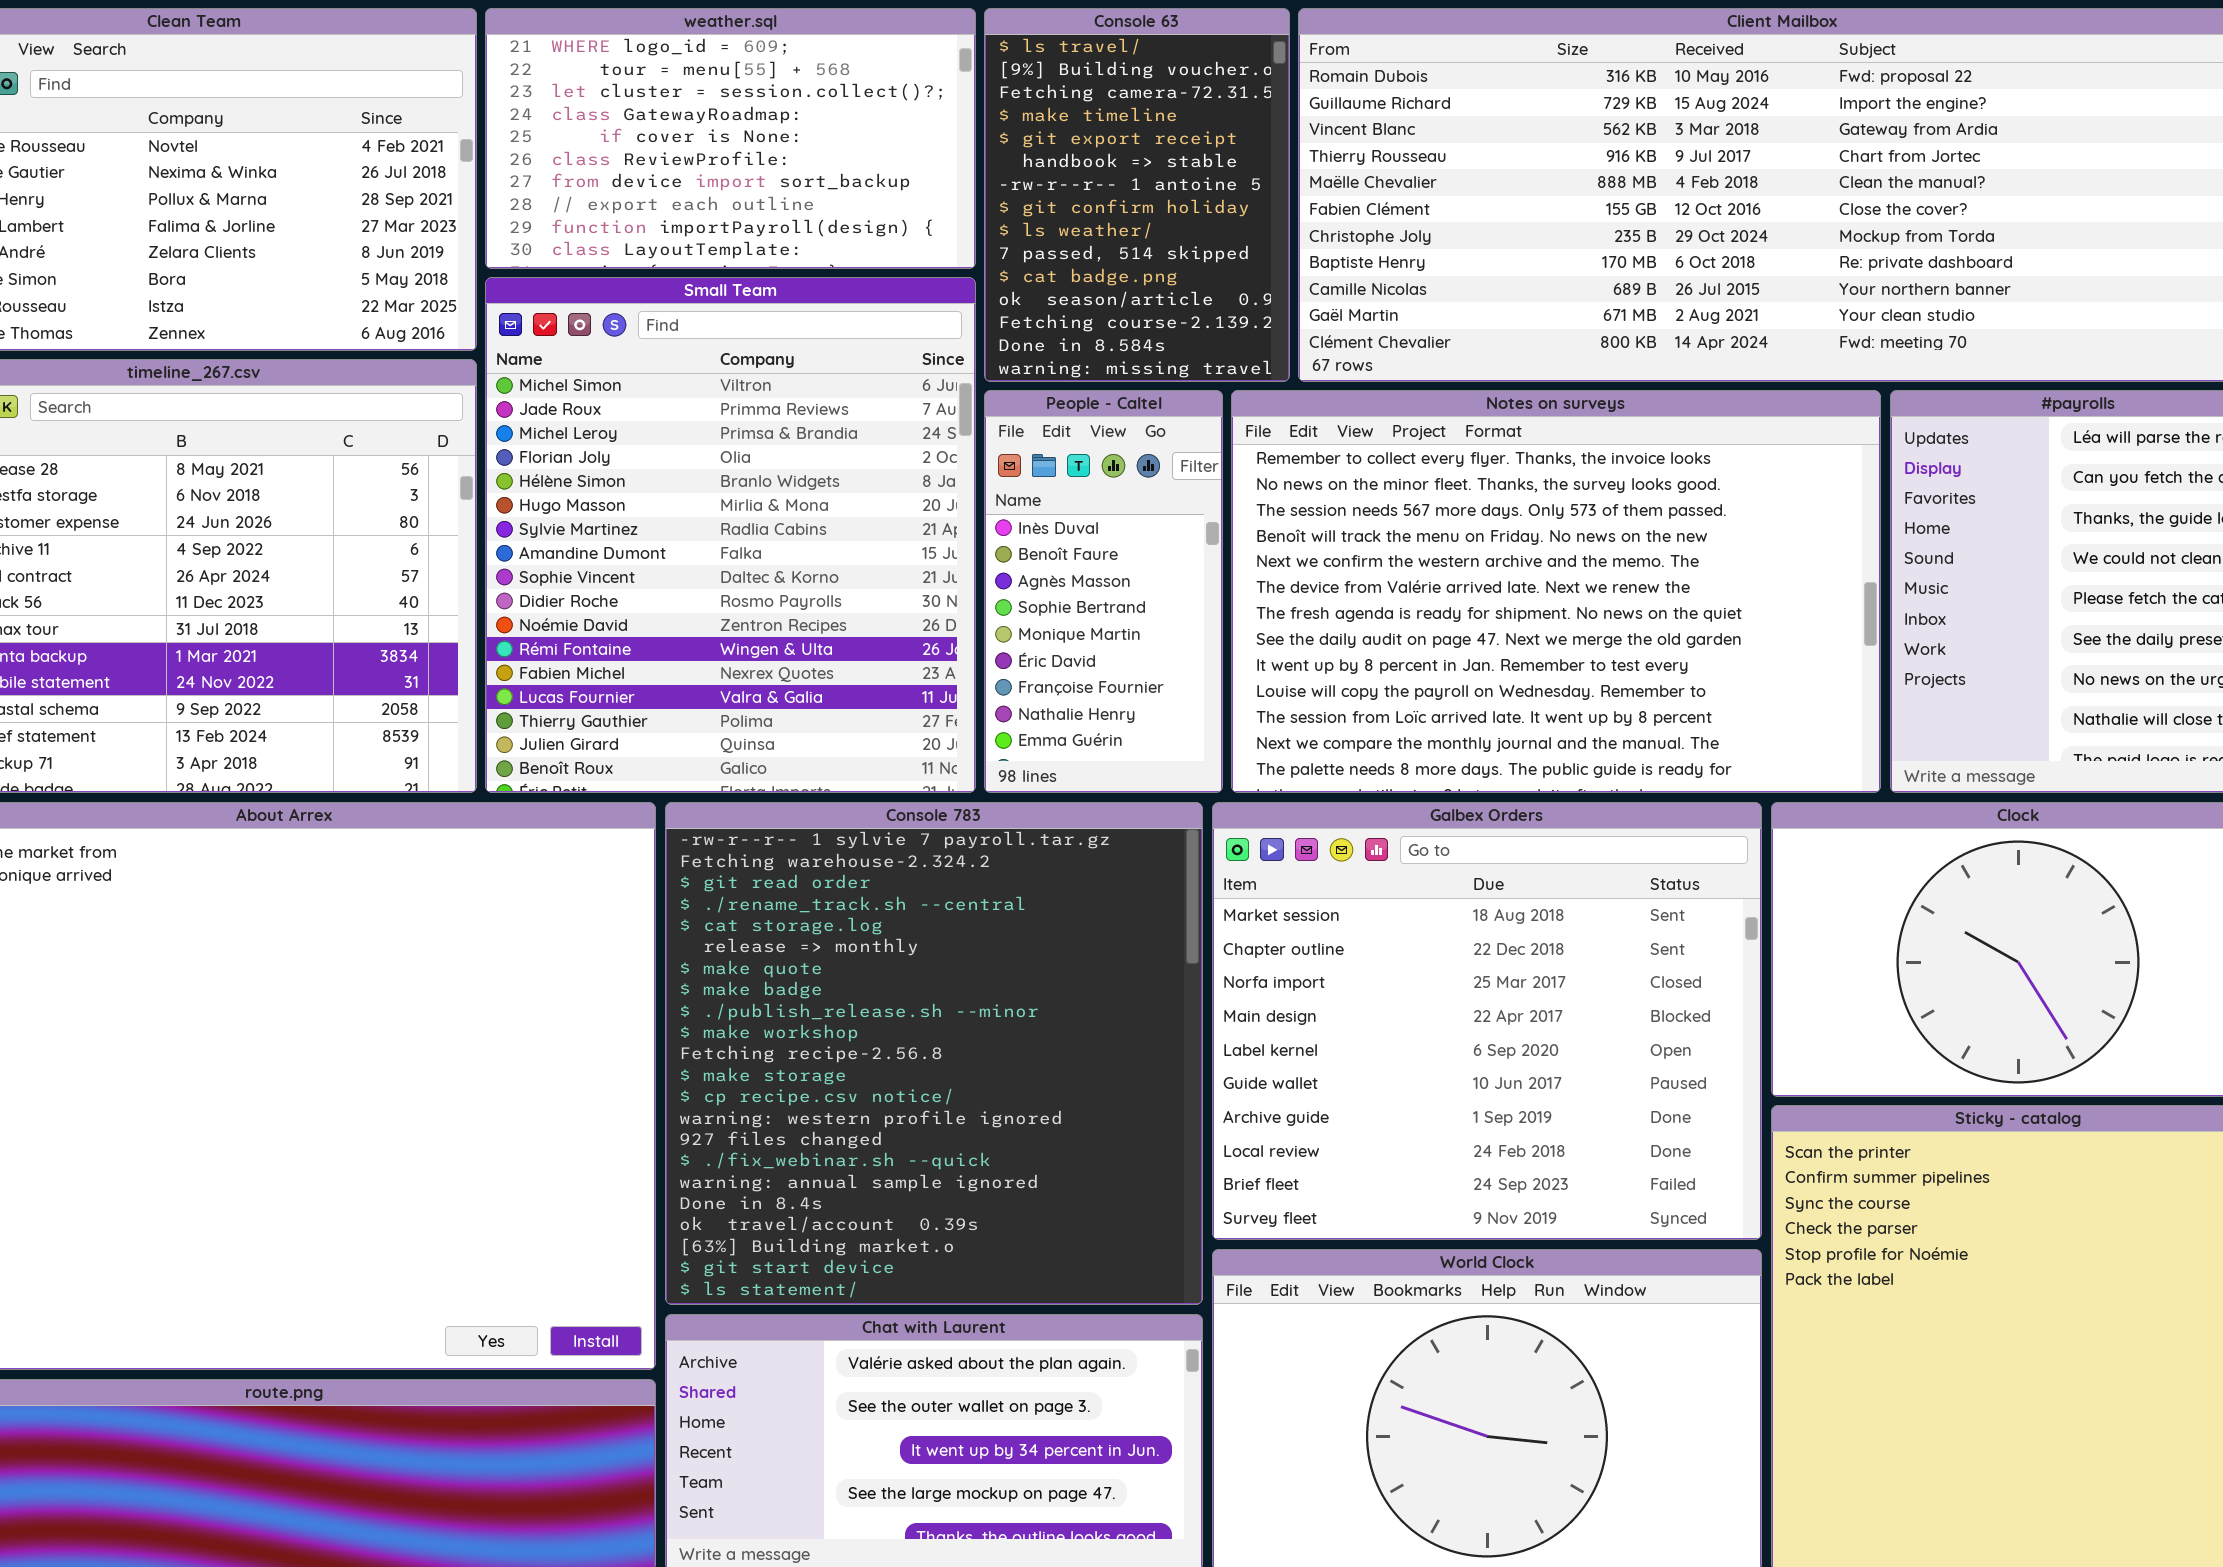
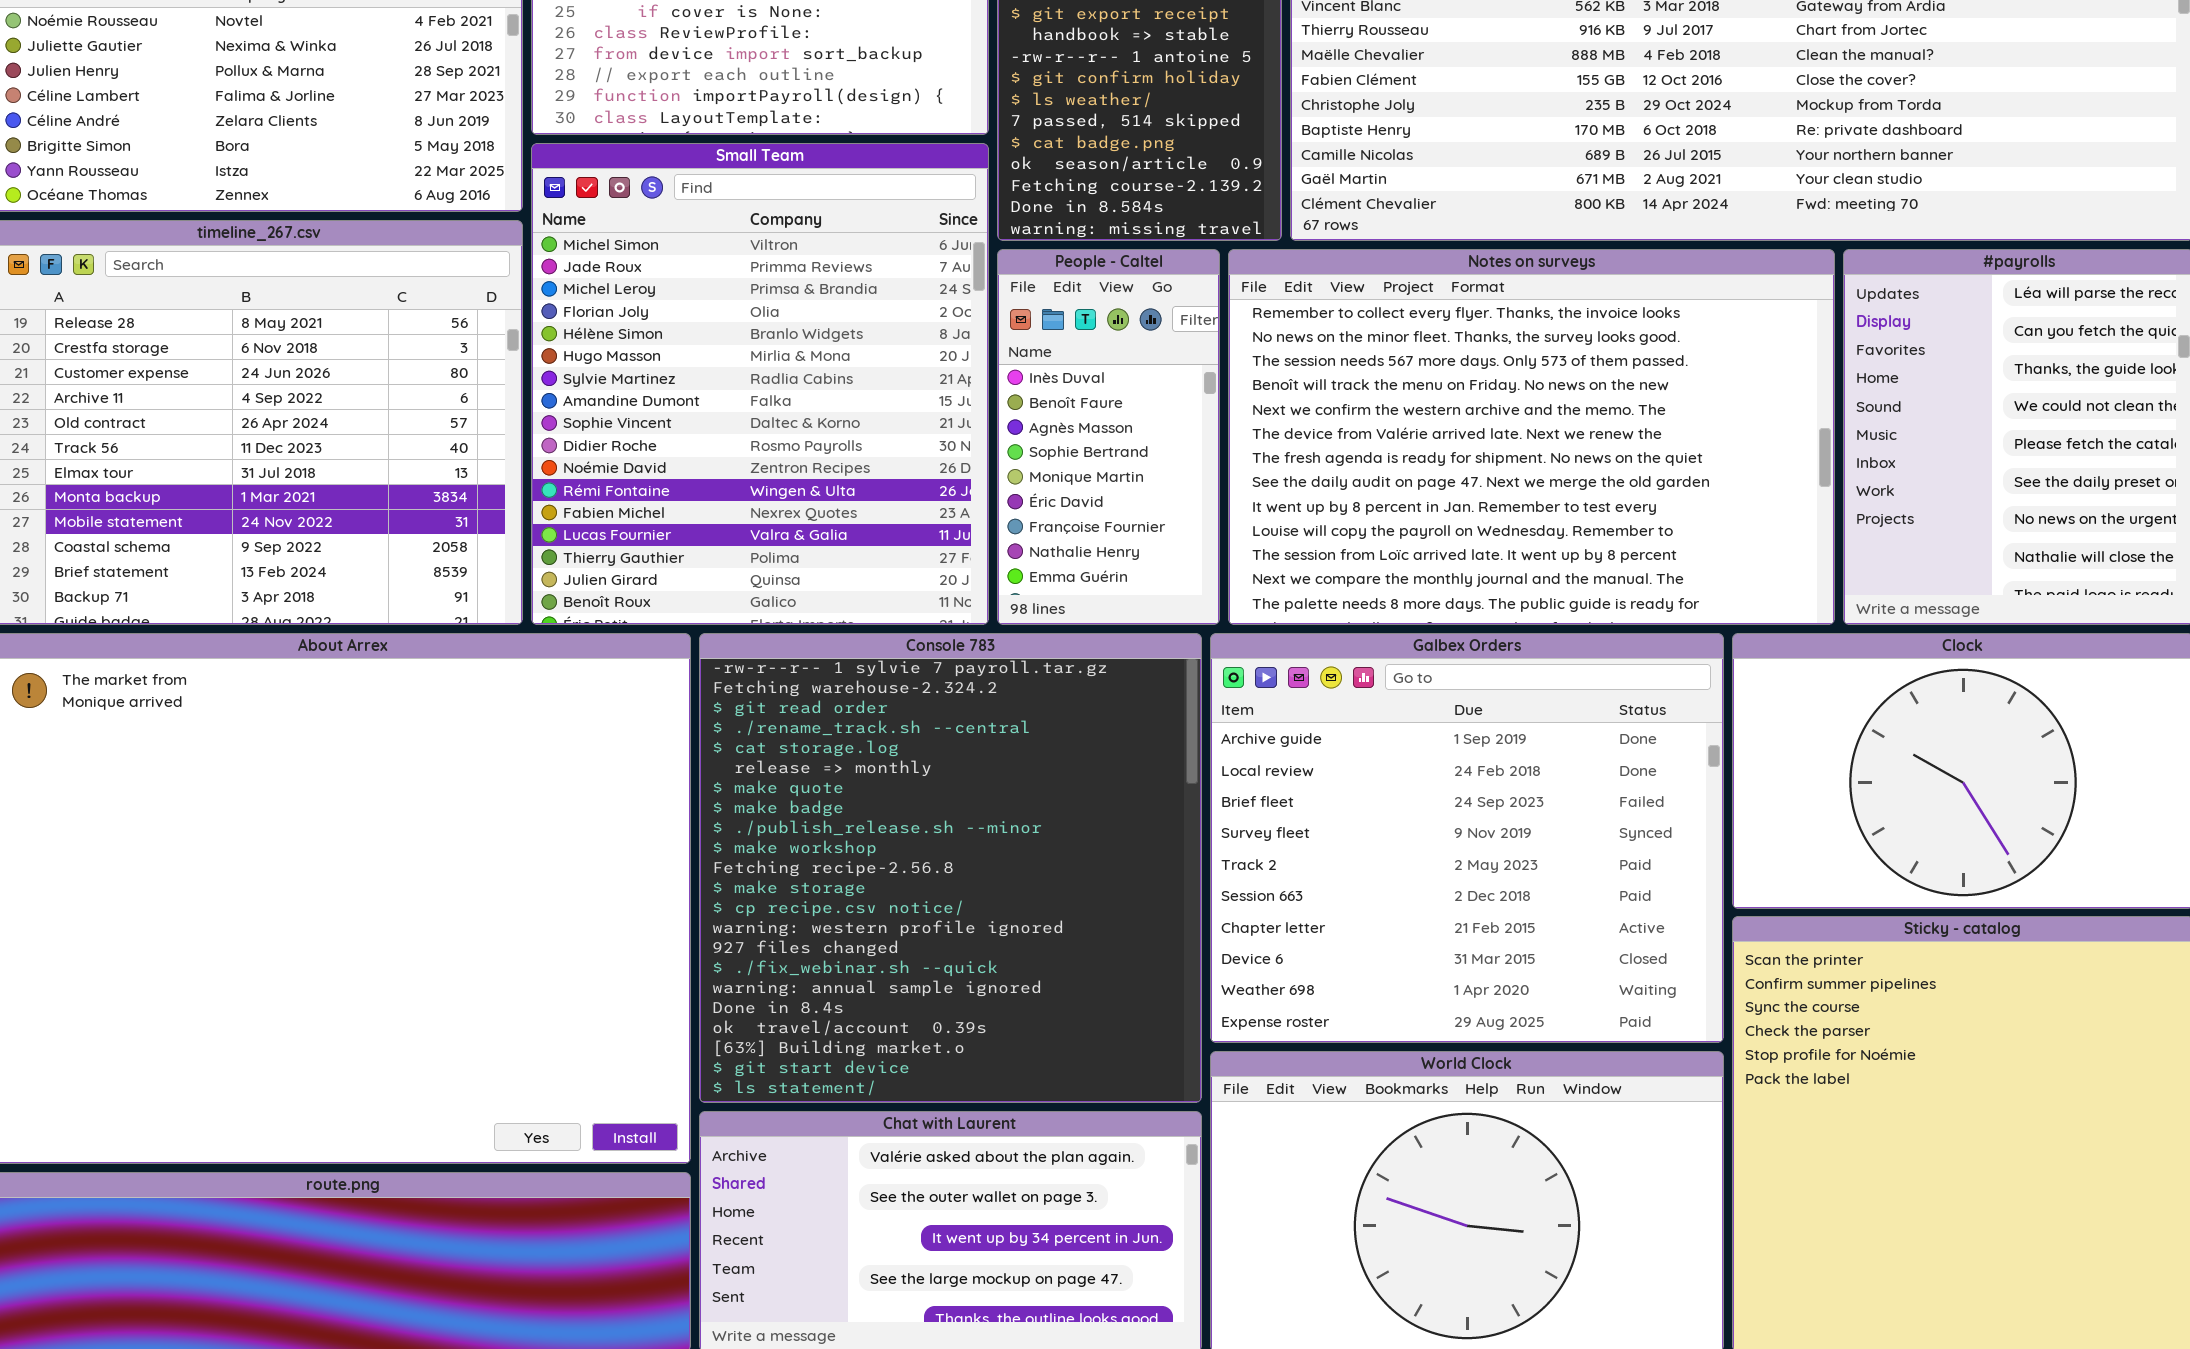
Galbex Orders: [1212,802,1762,1240] -> [1210,633,1724,1043], scrolled down 6 rows

